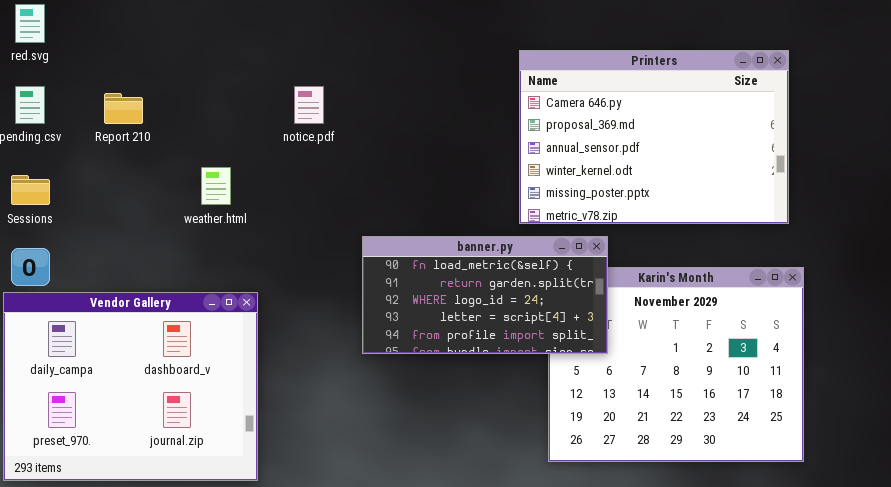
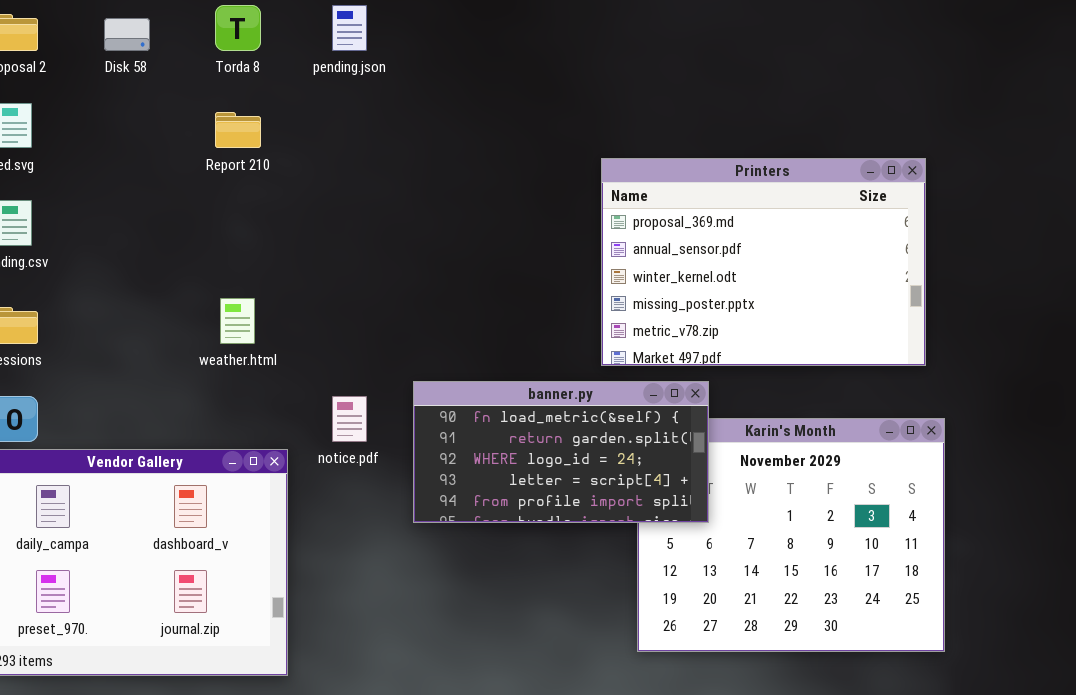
Printers: [519,50,789,224] -> [601,158,926,366], scrolled down 1 row
notice.pdf: [294,86,324,124] -> [332,396,367,442], moved
Report 210: [104,93,143,124] -> [215,112,261,148], moved

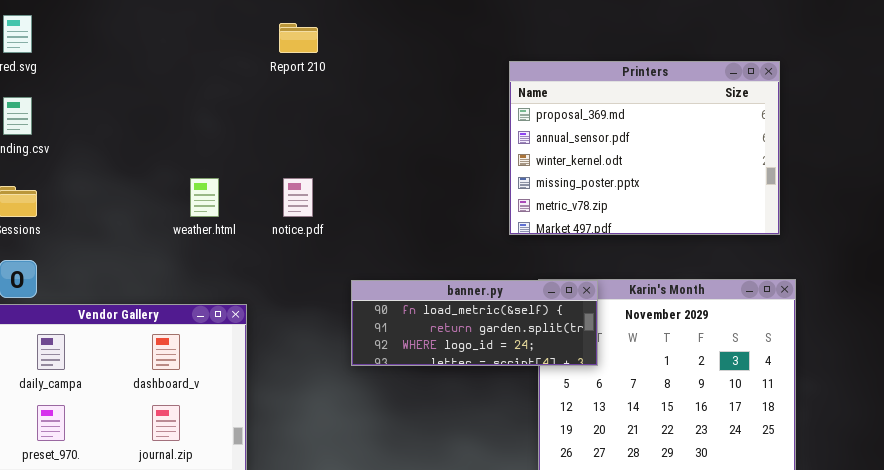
Report 210: [215,112,261,148] -> [279,23,318,53], moved
banner.py: [413,381,709,523] -> [351,280,598,366], resized
notice.pdf: [332,396,367,442] -> [283,178,313,217], moved

